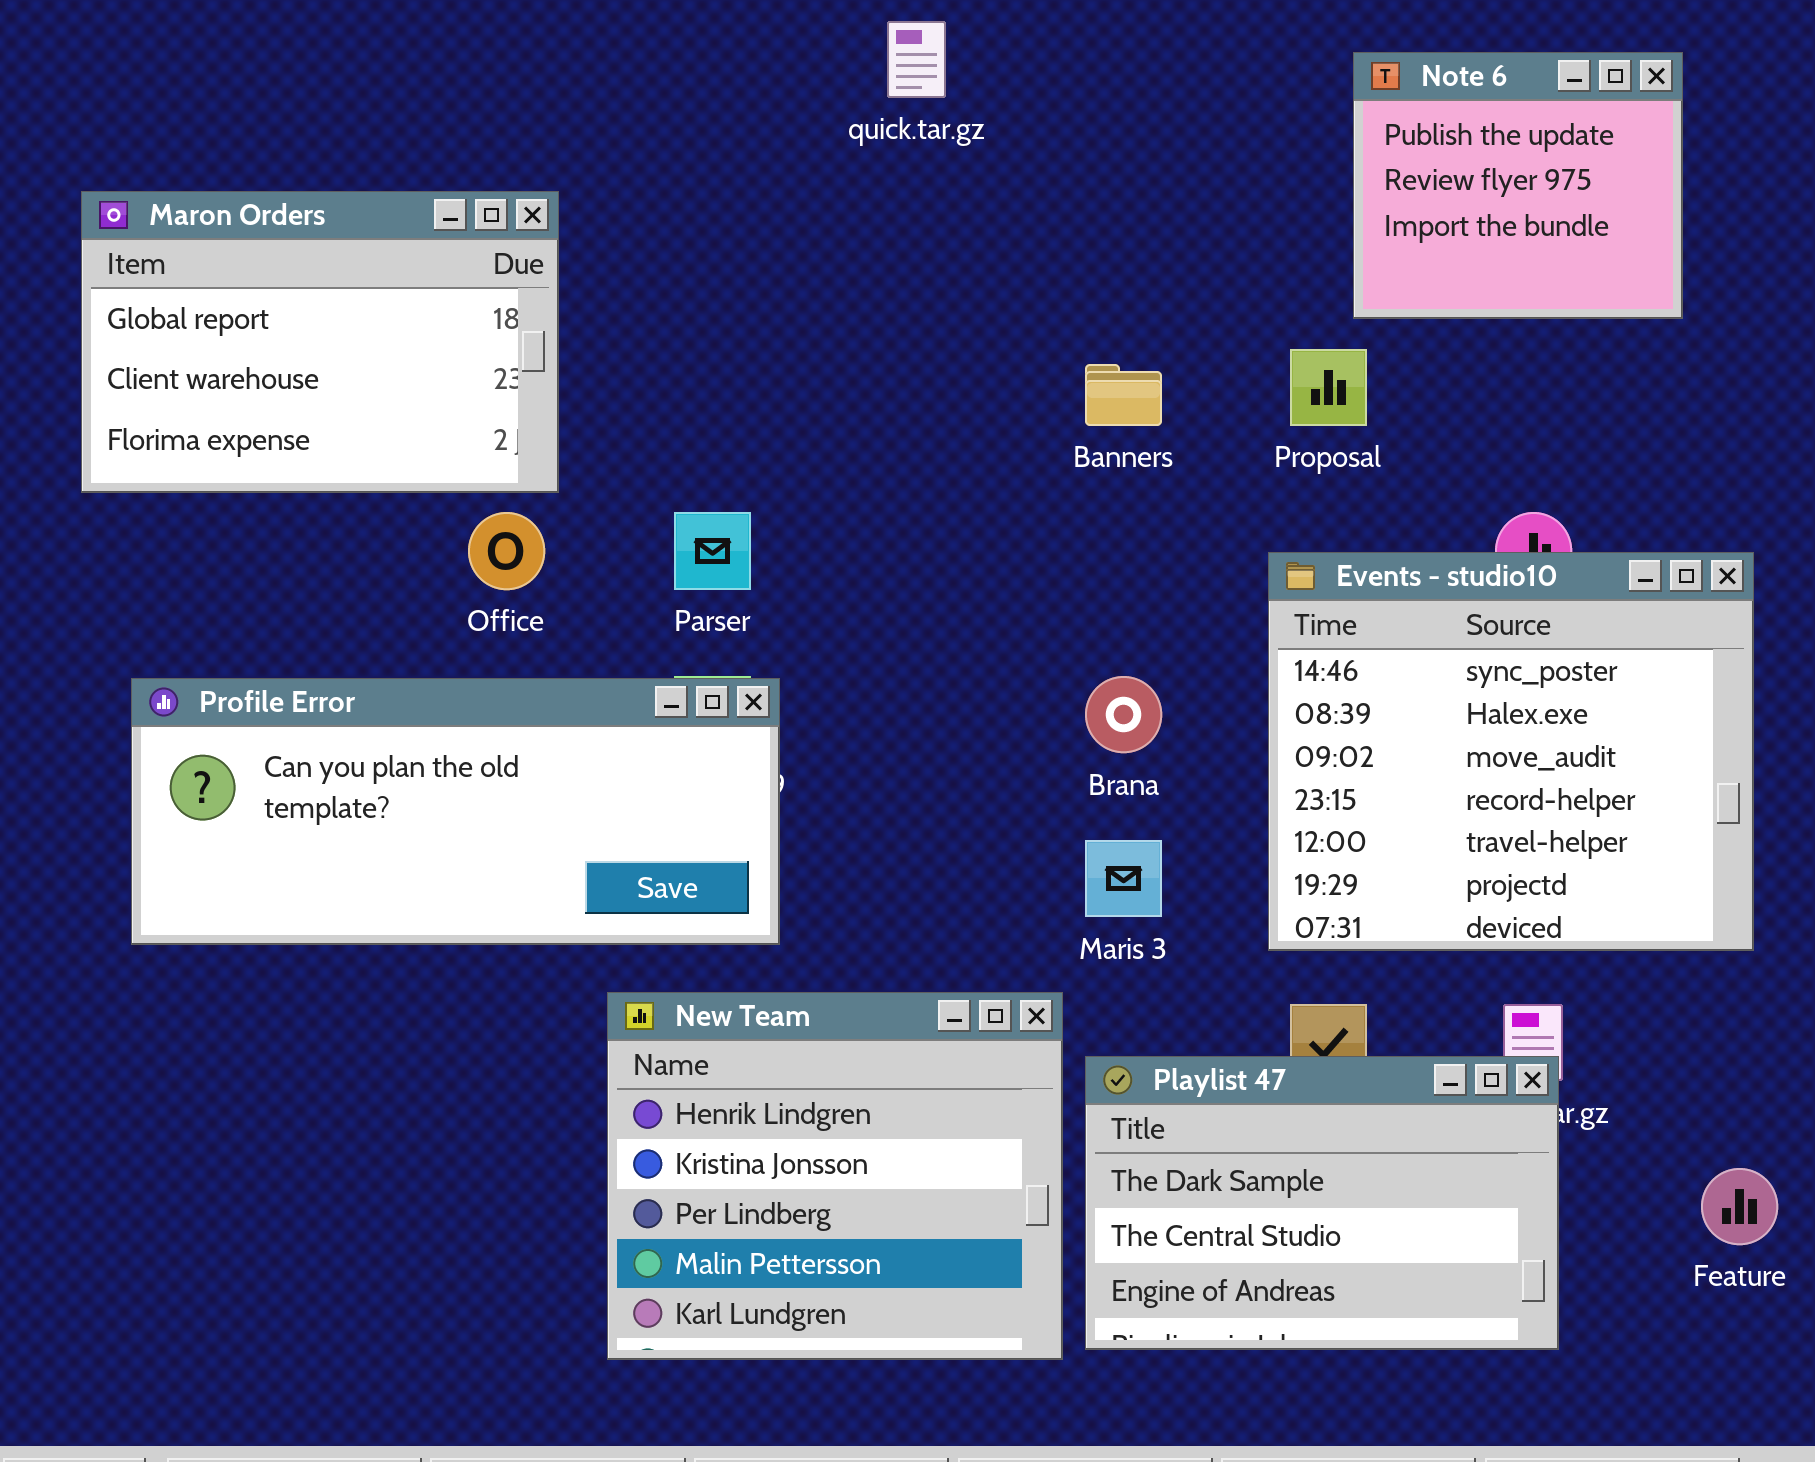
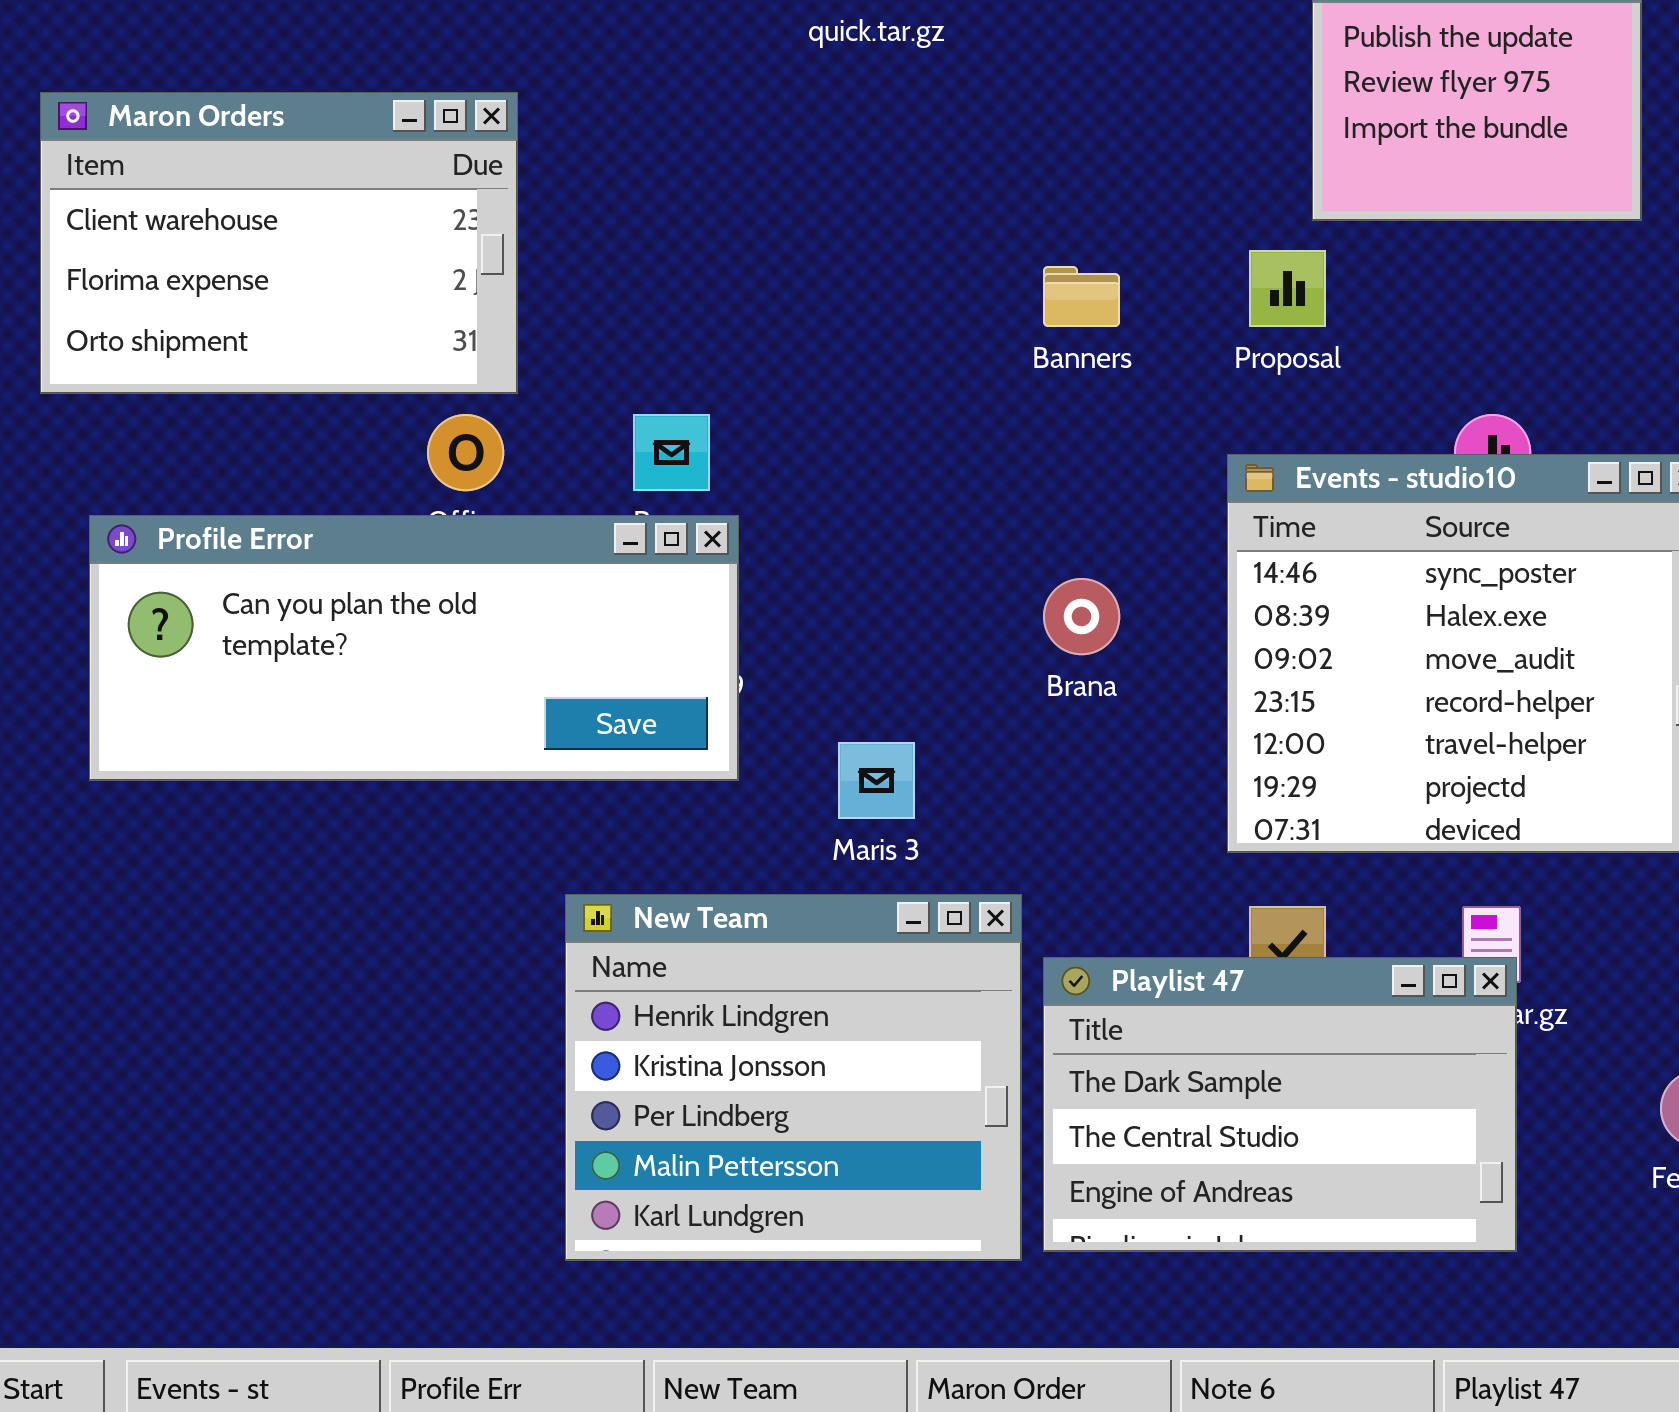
Maron Orders: [81,191,559,493] -> [40,92,518,394], scrolled down 1 row
Profile Error: [131,678,780,945] -> [89,515,739,781], moved
Maris 3: [1085,840,1162,917] -> [838,742,915,819], moved

